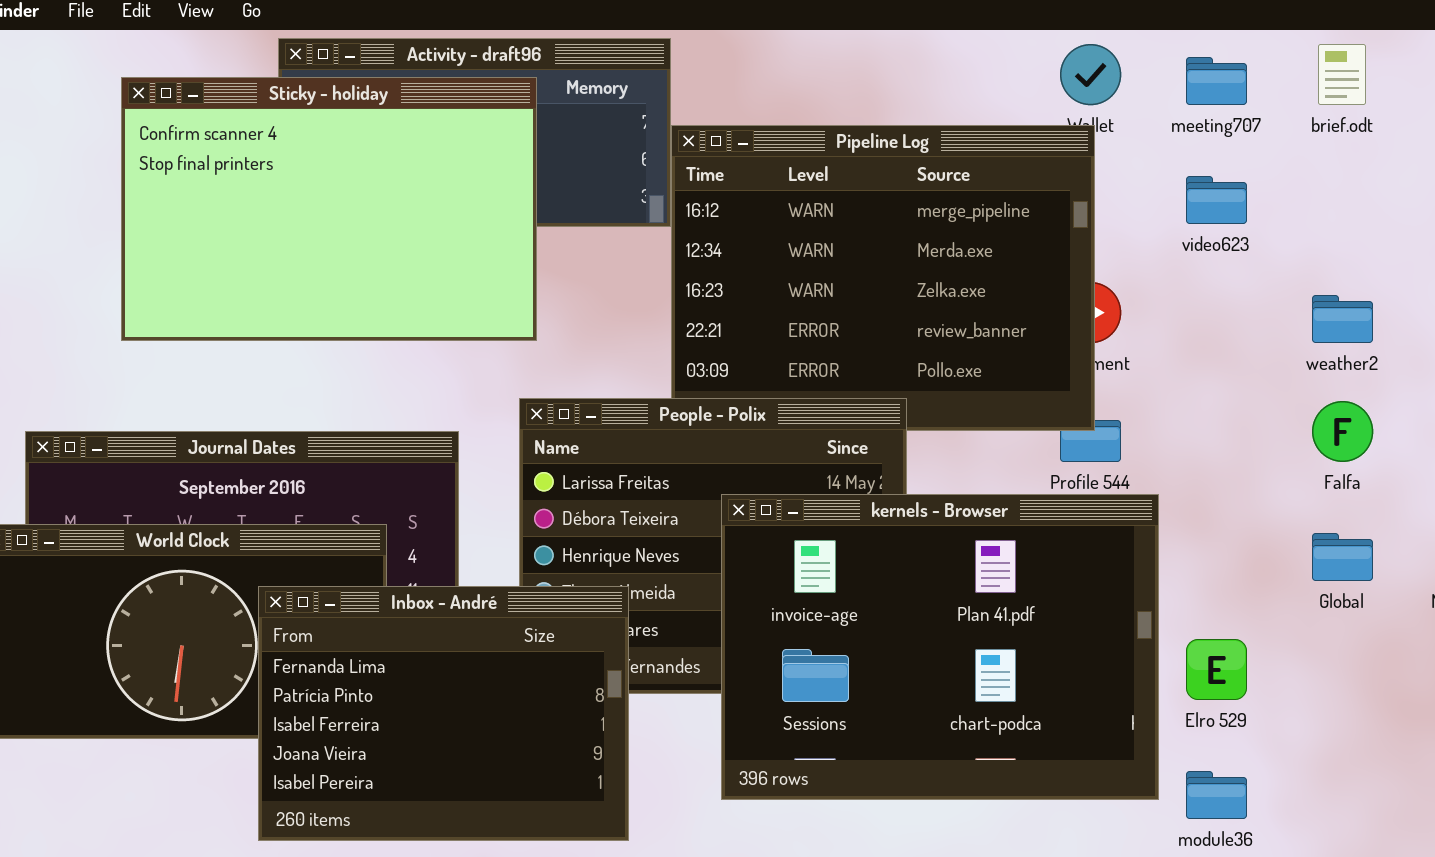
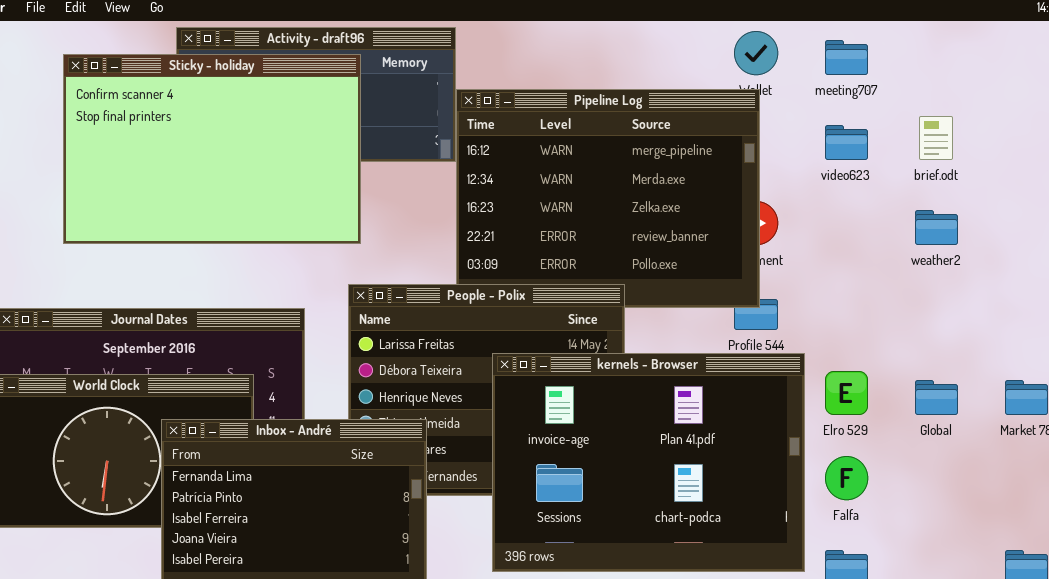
brief.odt: [1318,44,1366,105] -> [919,116,953,160], moved
Falfa: [1312,401,1373,462] -> [825,456,868,500], moved
Elro 529: [1186,639,1247,700] -> [825,371,868,415], moved

